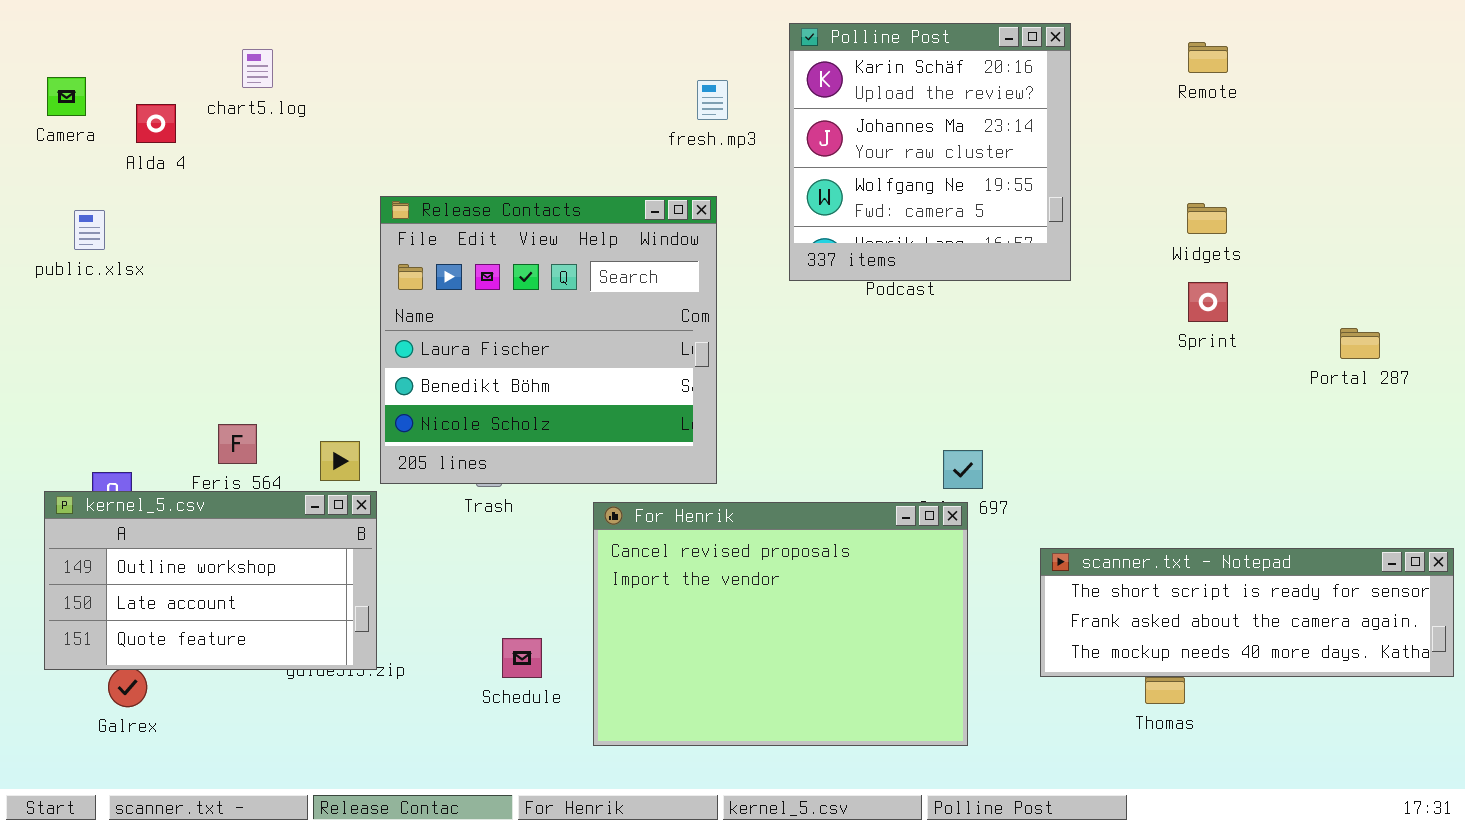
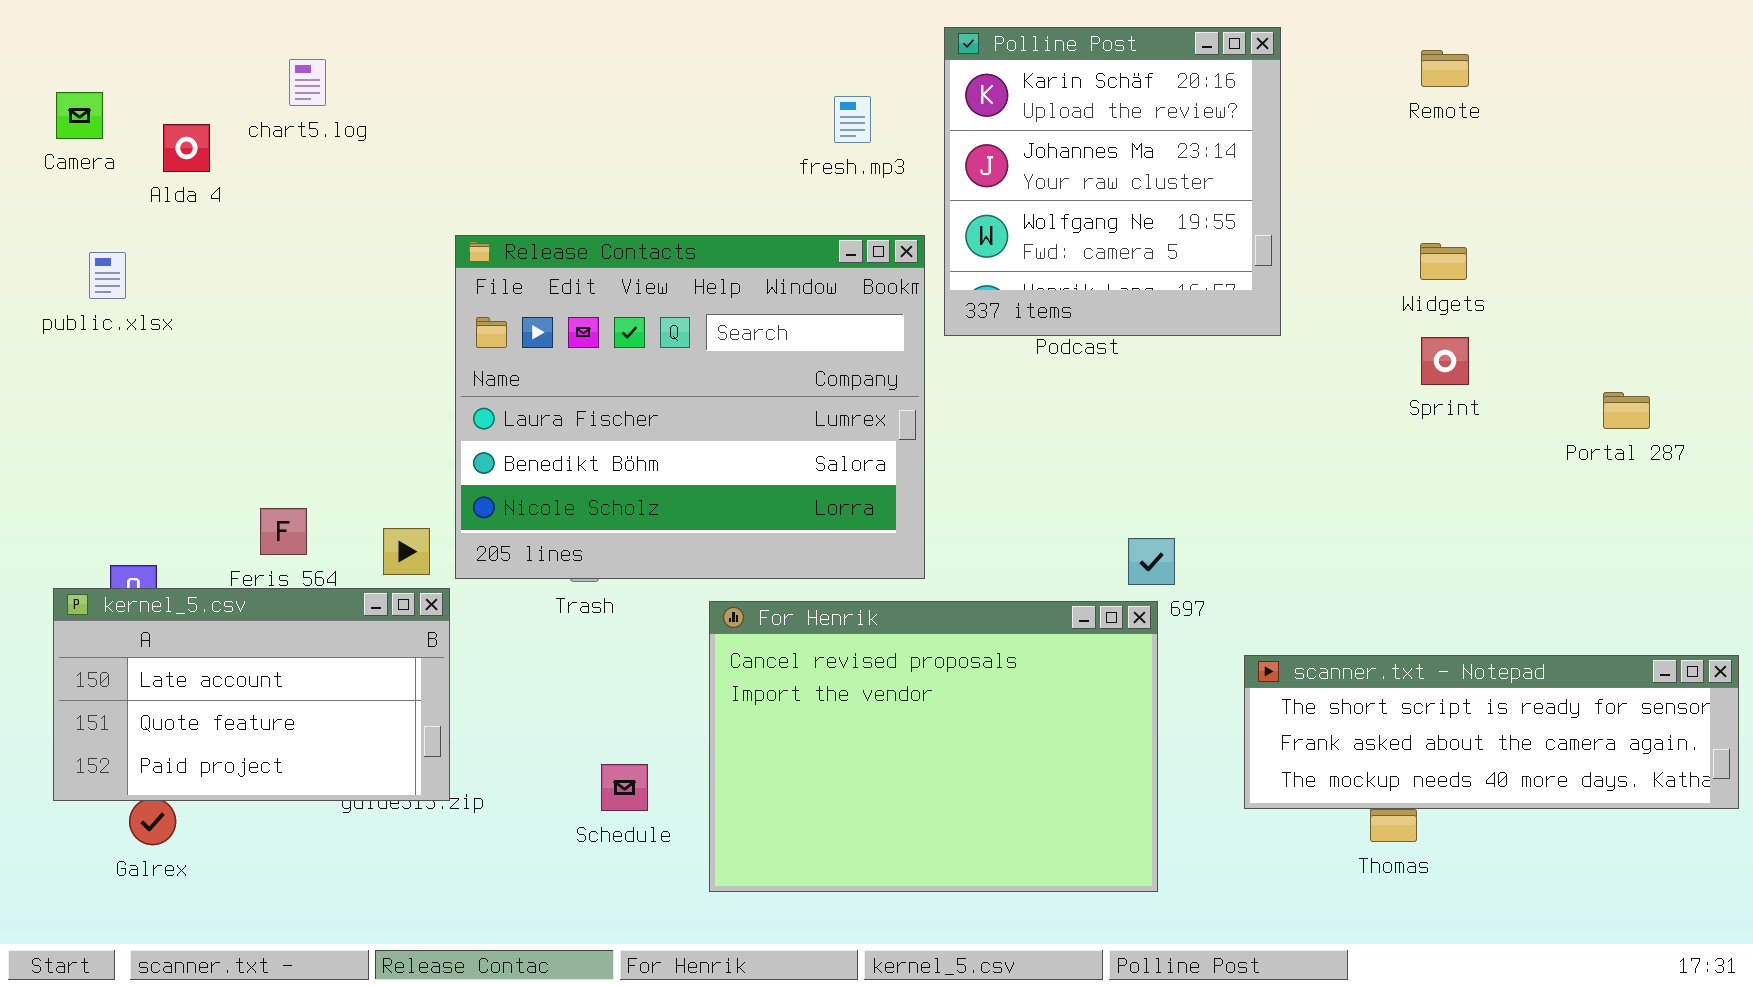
Release Contacts: [380,196,717,484] -> [455,235,925,579], resized
kernel_5.csv: [44,491,377,670] -> [53,588,450,801], scrolled down 1 row

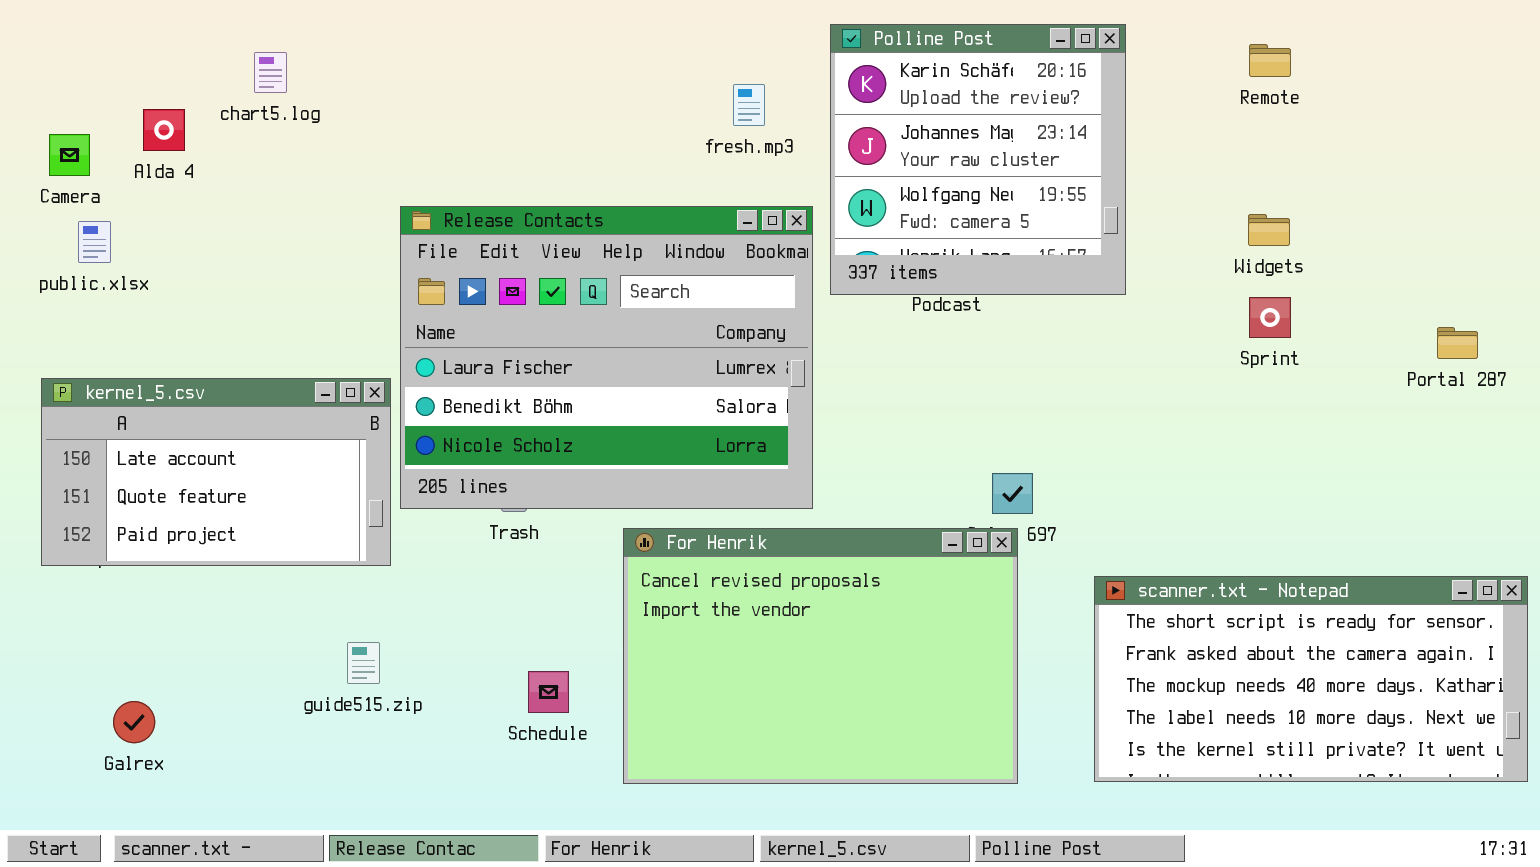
Camera: [56,92,103,139] -> [49,134,90,176], moved
Portal 287: [1603,392,1650,429] -> [1437,327,1478,359], moved
kernel_5.csv: [53,588,450,801] -> [41,378,391,566], moved
scanner.txt - Notepad: [1244,655,1739,809] -> [1094,576,1528,782], resized

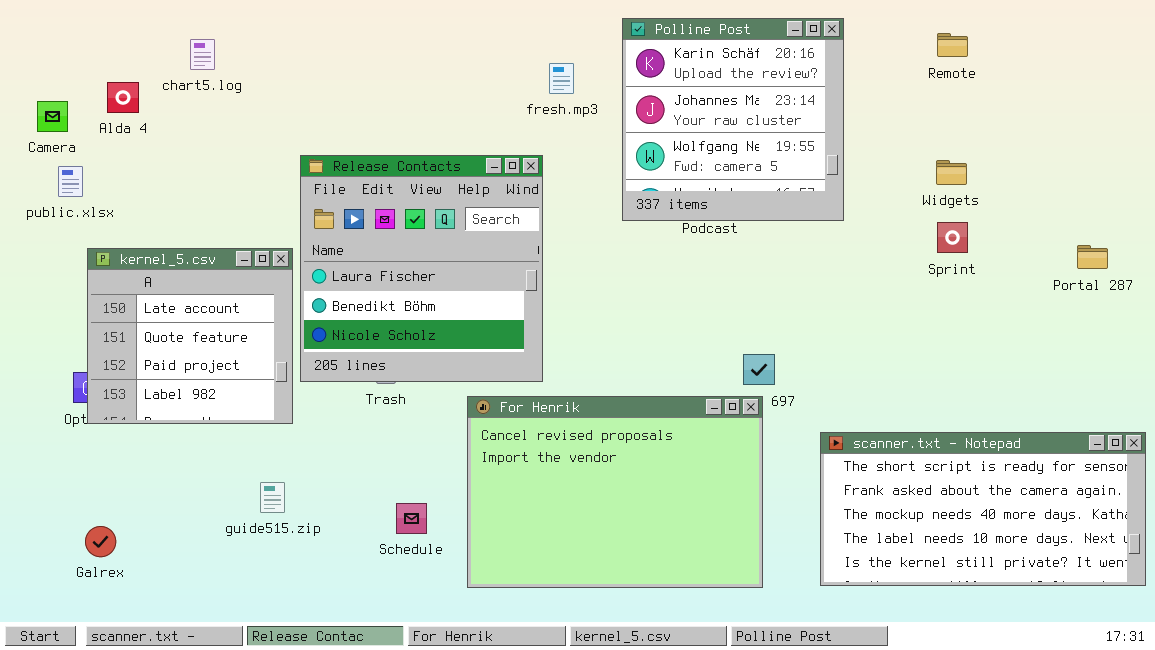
Release Contacts: [400,206,813,509] -> [300,155,543,382], resized
kernel_5.csv: [41,378,391,566] -> [87,248,293,424], resized

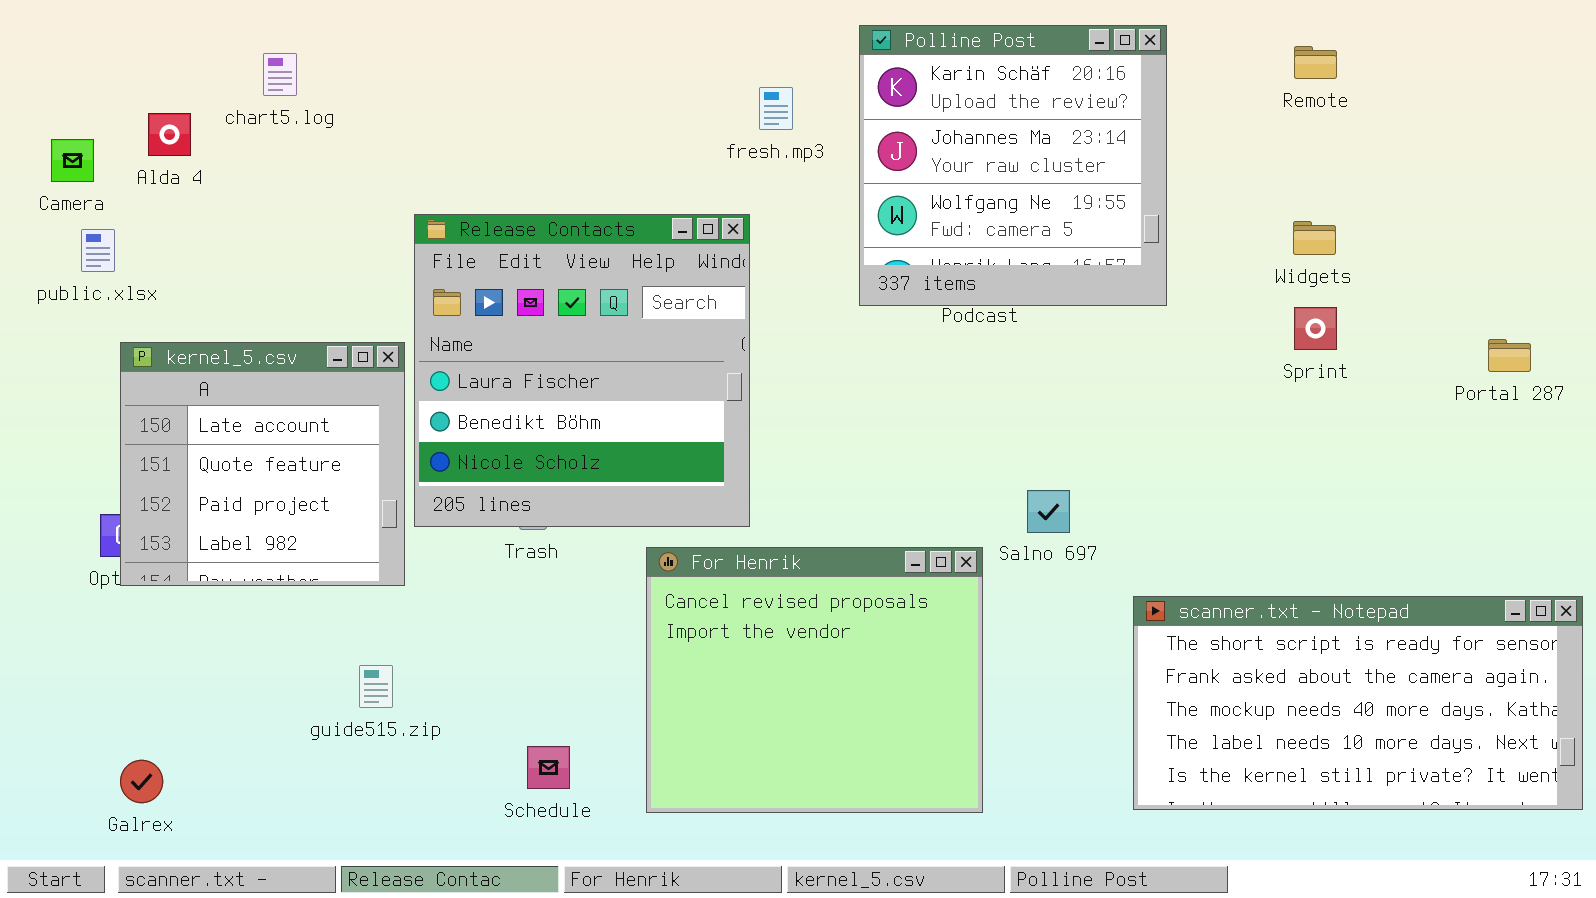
For Henrik: [467,396,763,588] -> [646,547,983,813], resized
Schedule: [396,503,427,534] -> [527,746,570,789], moved
Galrex: [85,526,116,557] -> [120,760,163,803], moved

